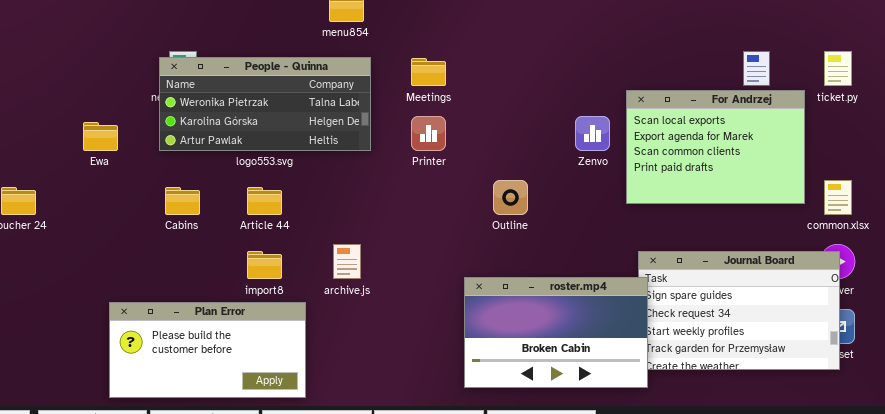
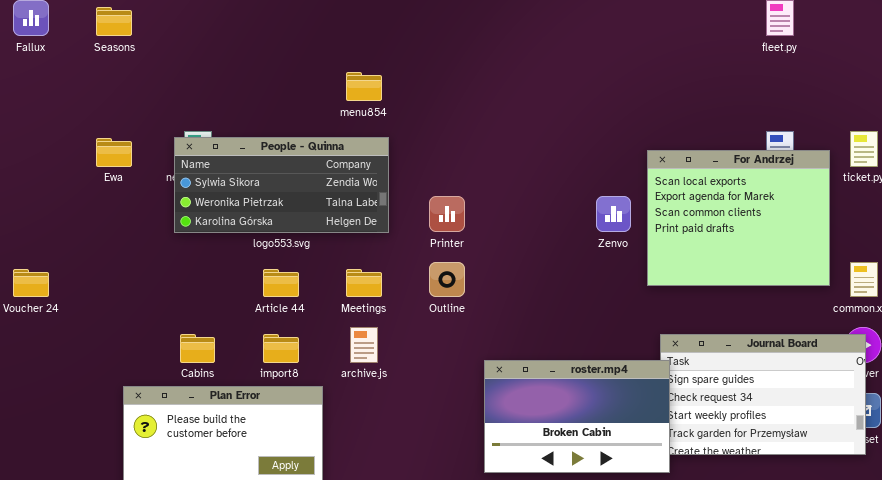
People - Quinna: [159,57,371,151] -> [174,137,389,233], scrolled up 1 row
Meetings: [411,58,446,86] -> [346,269,382,297], moved
For Andrzej: [626,90,805,204] -> [647,150,830,286], resized
Ewa: [83,122,118,151] -> [96,138,132,167], moved
Outline: [493,180,528,215] -> [429,262,465,297], moved
Cabins: [165,187,200,215] -> [180,334,215,363], moved

